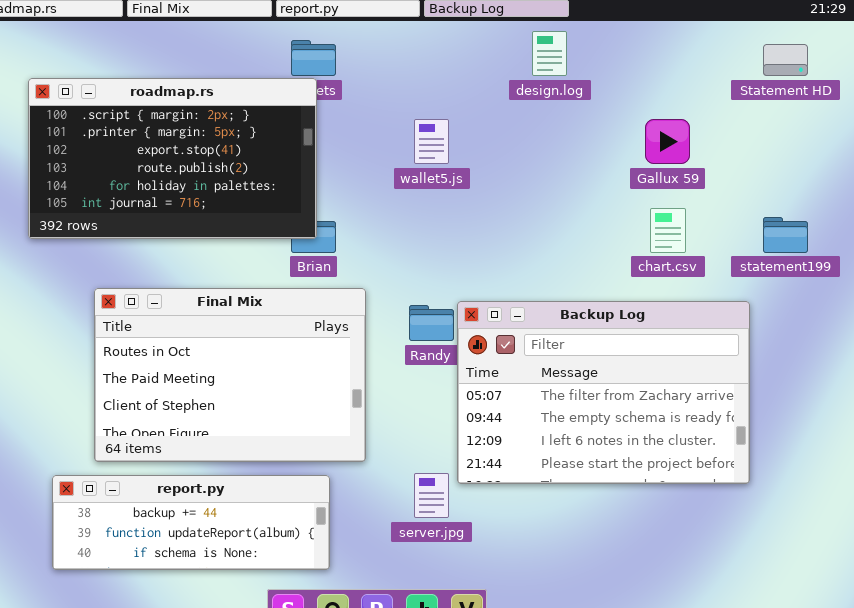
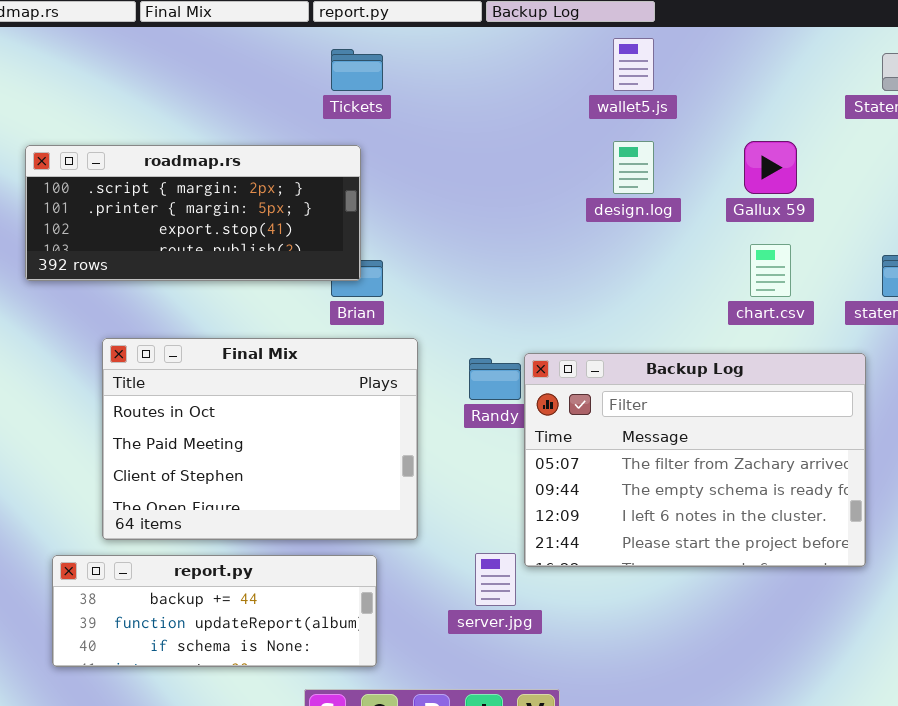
design.log: [532,31,567,76] -> [613,141,654,194], moved
roadmap.rs: [28,78,317,239] -> [25,145,361,281], resized
wallet5.js: [414,119,449,164] -> [613,38,654,91], moved

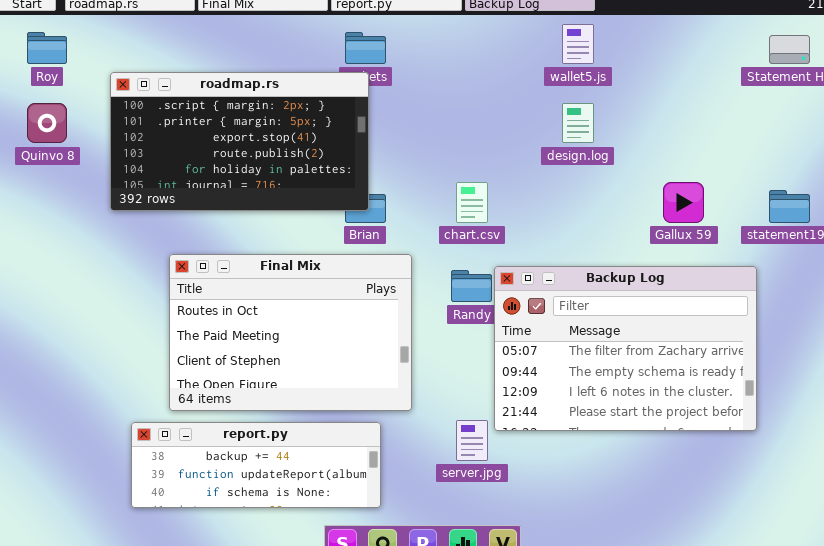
Gallux 59: [744,141,797,194] -> [663,182,704,223], moved
roadmap.rs: [25,145,361,281] -> [110,72,369,211], resized
chart.csv: [750,244,791,297] -> [456,182,488,223], moved

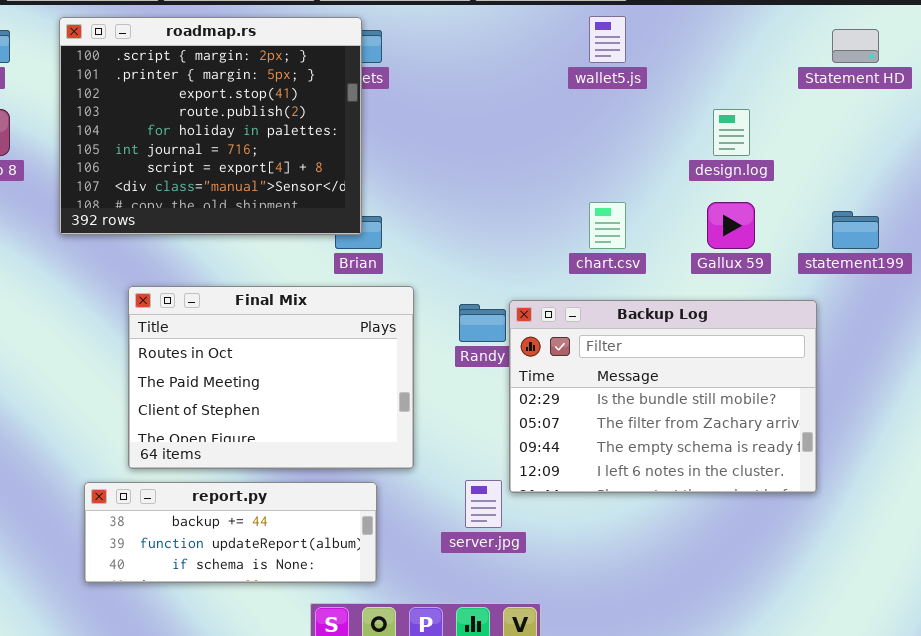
roadmap.rs: [110,72,369,211] -> [59,17,362,235], resized
design.log: [562,103,594,143] -> [713,109,750,156], moved
chart.csv: [456,182,488,223] -> [589,202,626,249], moved
Backup Log: [494,266,757,431] -> [509,300,817,493], scrolled up 1 row

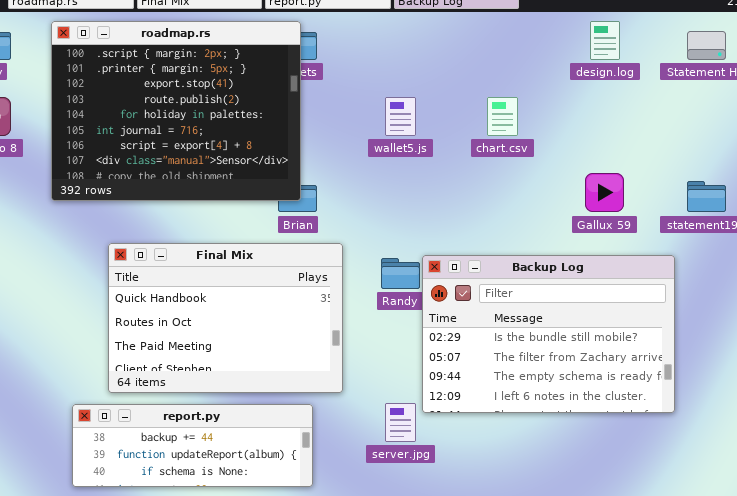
wallet5.js: [589,16,626,63] -> [385,97,416,136], moved
design.log: [713,109,750,156] -> [590,21,620,60], moved
chart.csv: [589,202,626,249] -> [487,97,518,136], moved
Final Mix: [128,286,414,469] -> [108,243,343,393], scrolled up 1 row

